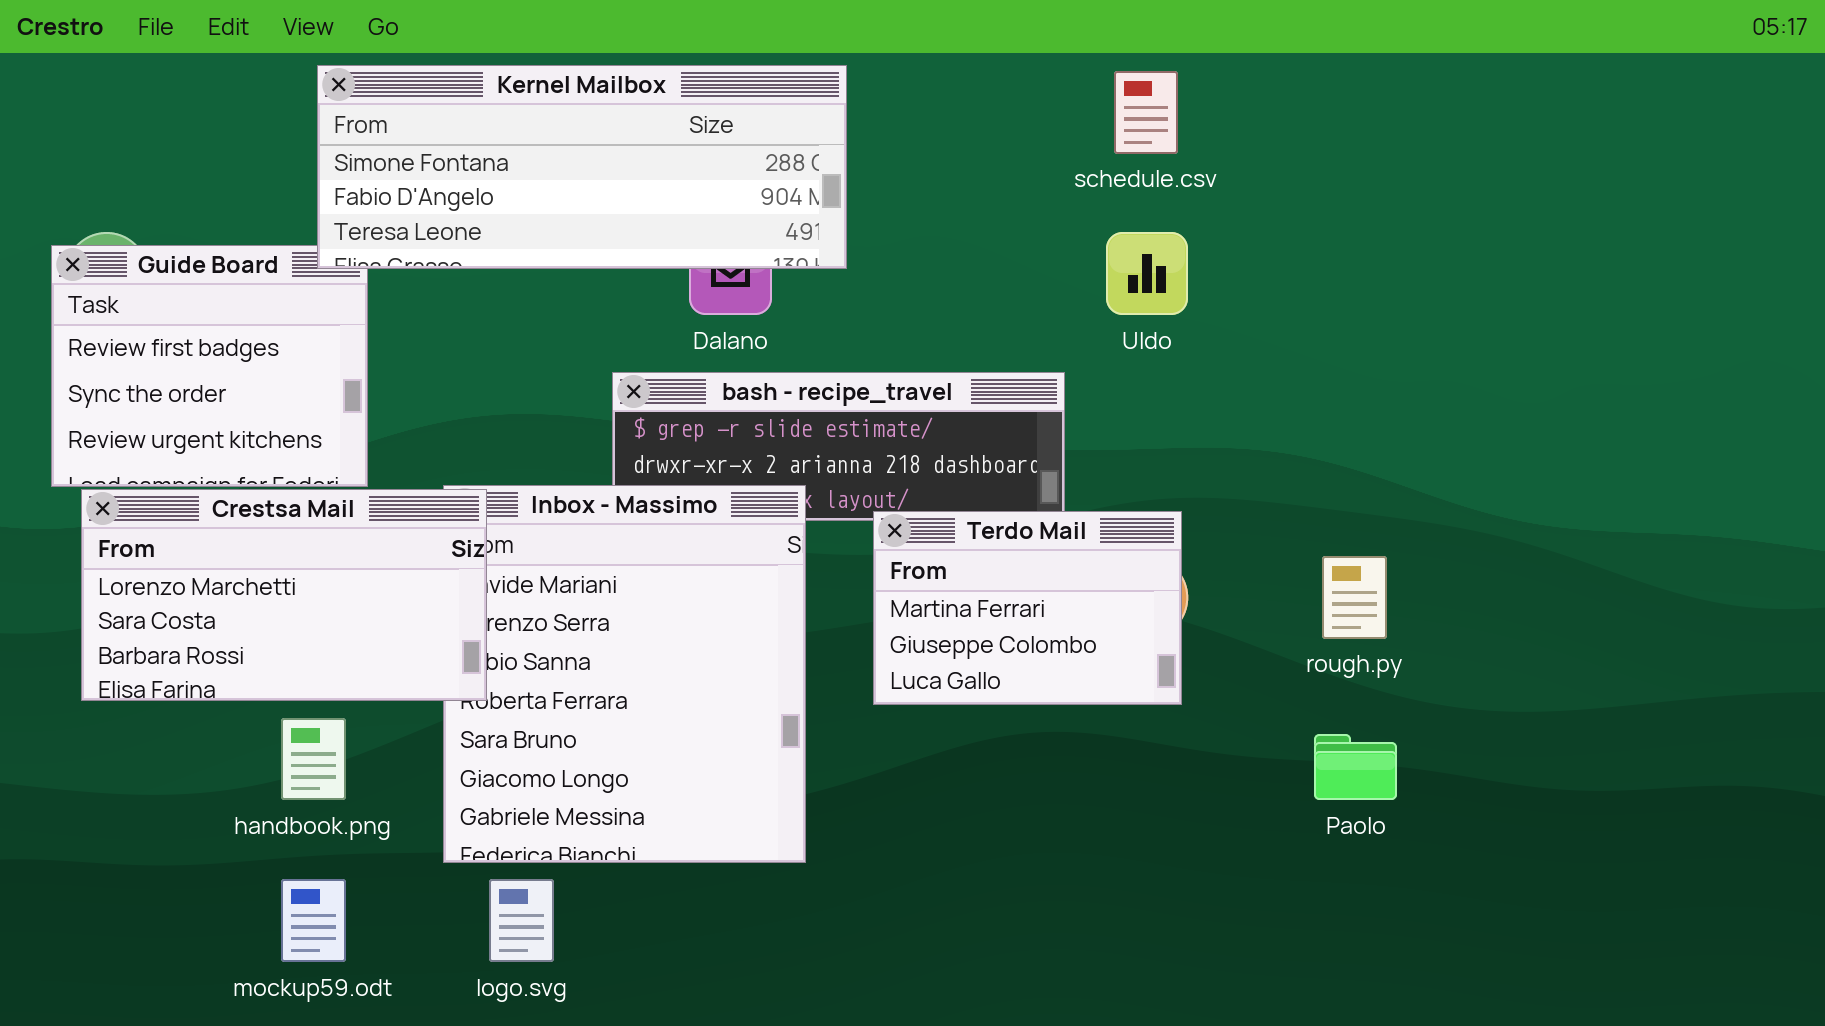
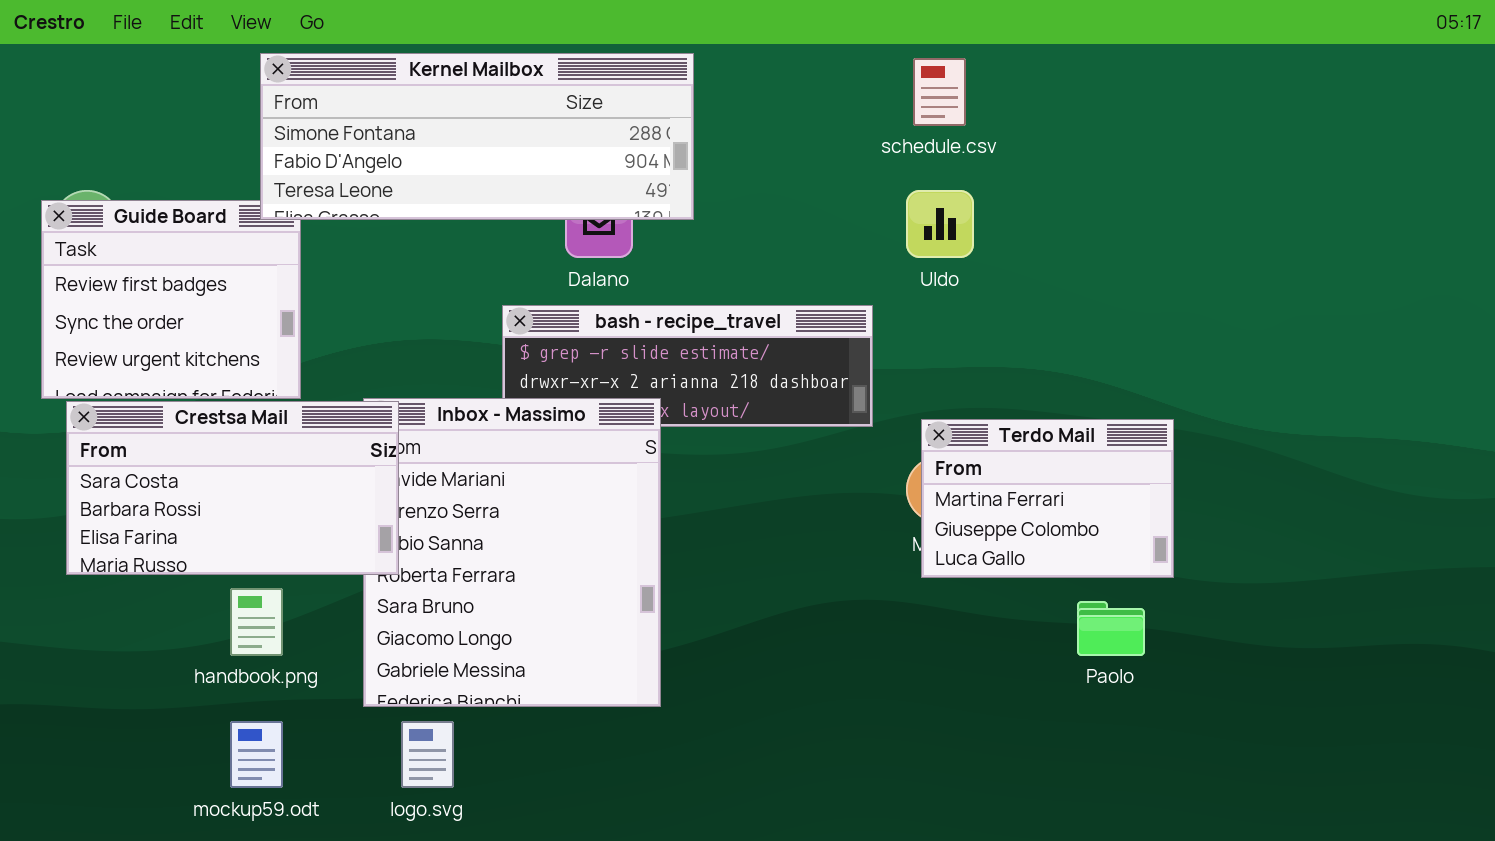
Crestsa Mail: [81,489,487,701] -> [66,401,399,575], scrolled down 1 row
Terdo Mail: [873,511,1182,705] -> [921,419,1174,578], moved

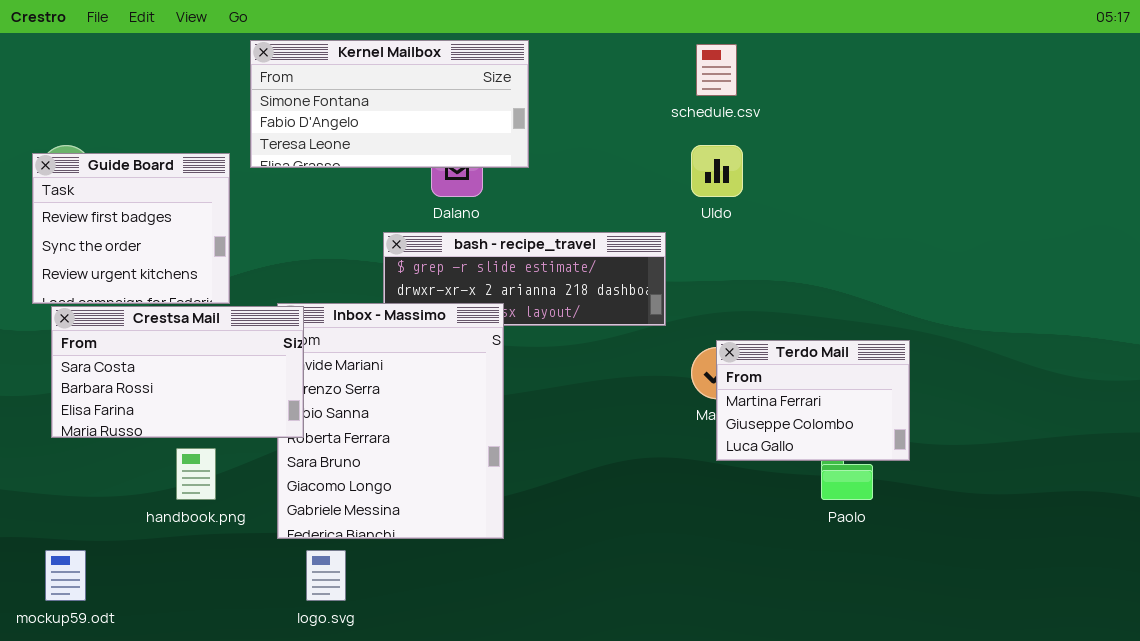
Kernel Mailbox: [260,53,694,220] -> [250,40,529,168], resized
Terdo Mail: [921,419,1174,578] -> [716,340,910,461], moved
mockup59.odt: [230,721,283,788] -> [45,550,86,601], moved

